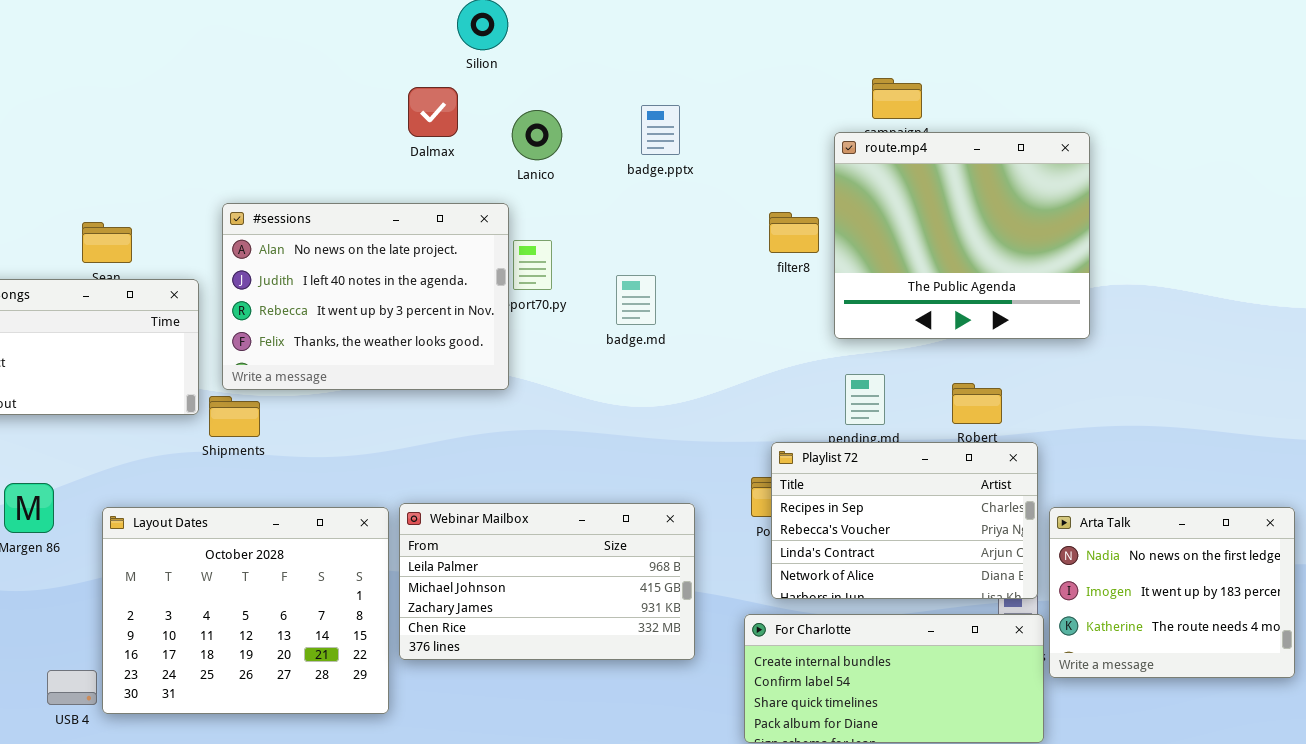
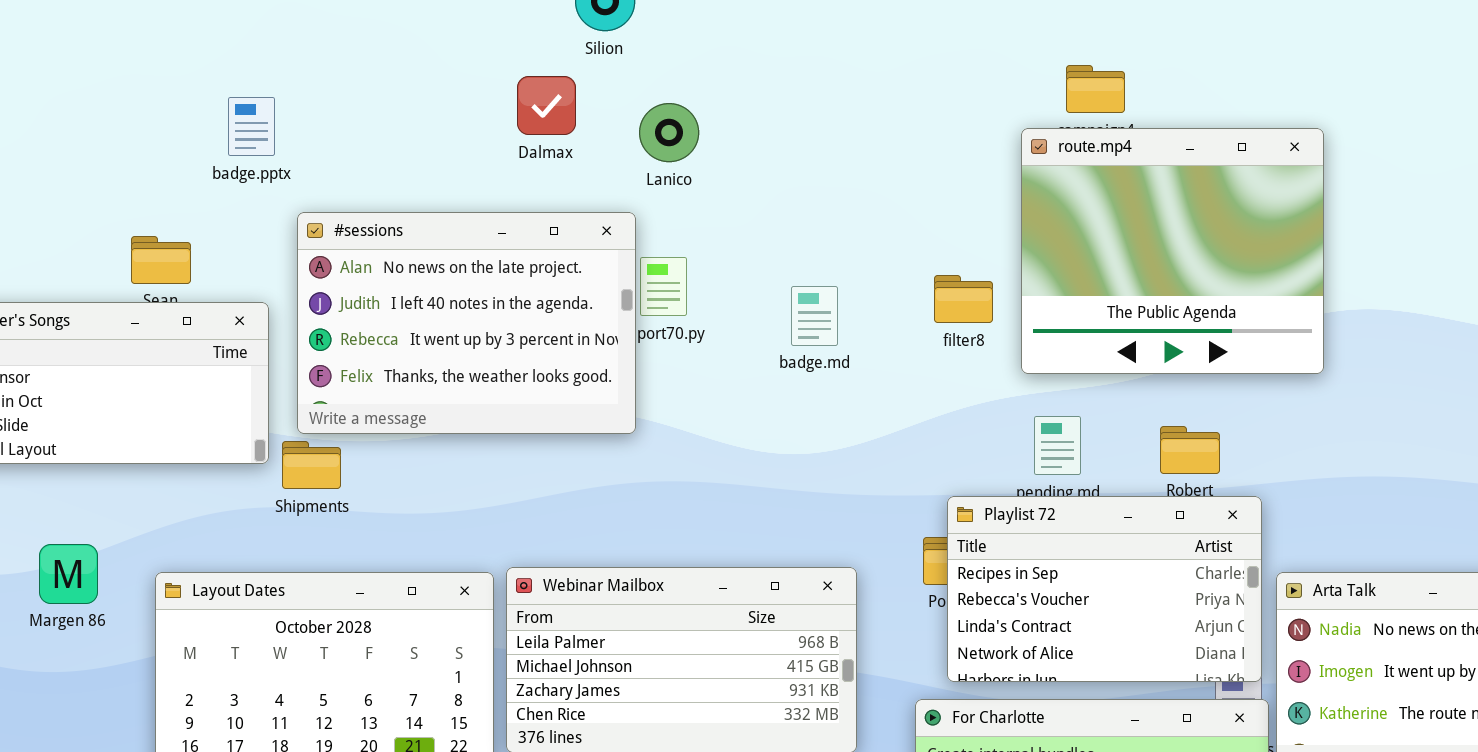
badge.pptx: [641,105,680,155] -> [228,97,275,156], moved
filter8: [769,212,819,253] -> [934,275,993,323], moved
badge.md: [616,275,656,325] -> [791,286,838,346], moved

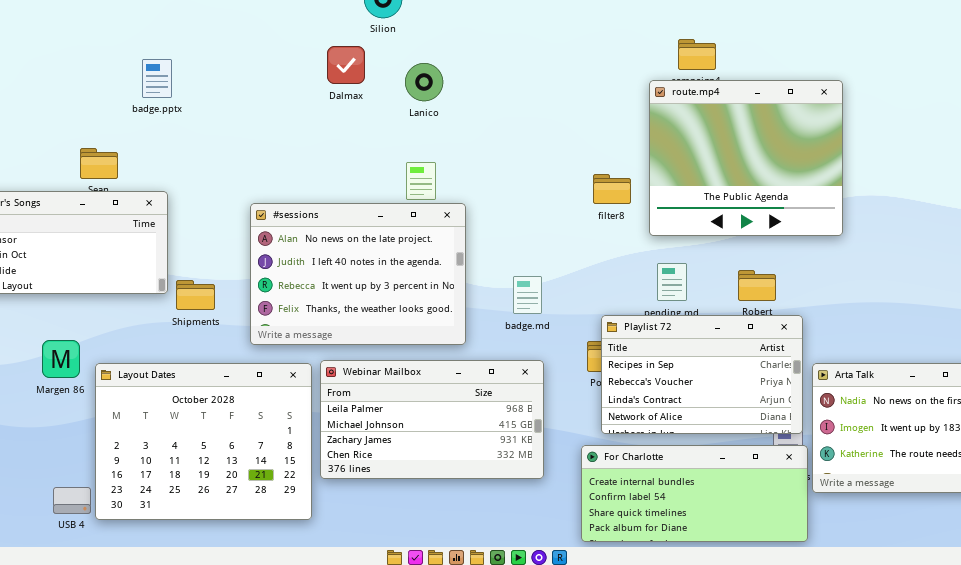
#sessions: [297,212,636,434] -> [250,203,466,345], moved
badge.md: [791,286,838,346] -> [513,276,542,314], moved
Margen 86: [39,544,98,604] -> [42,340,80,378], moved

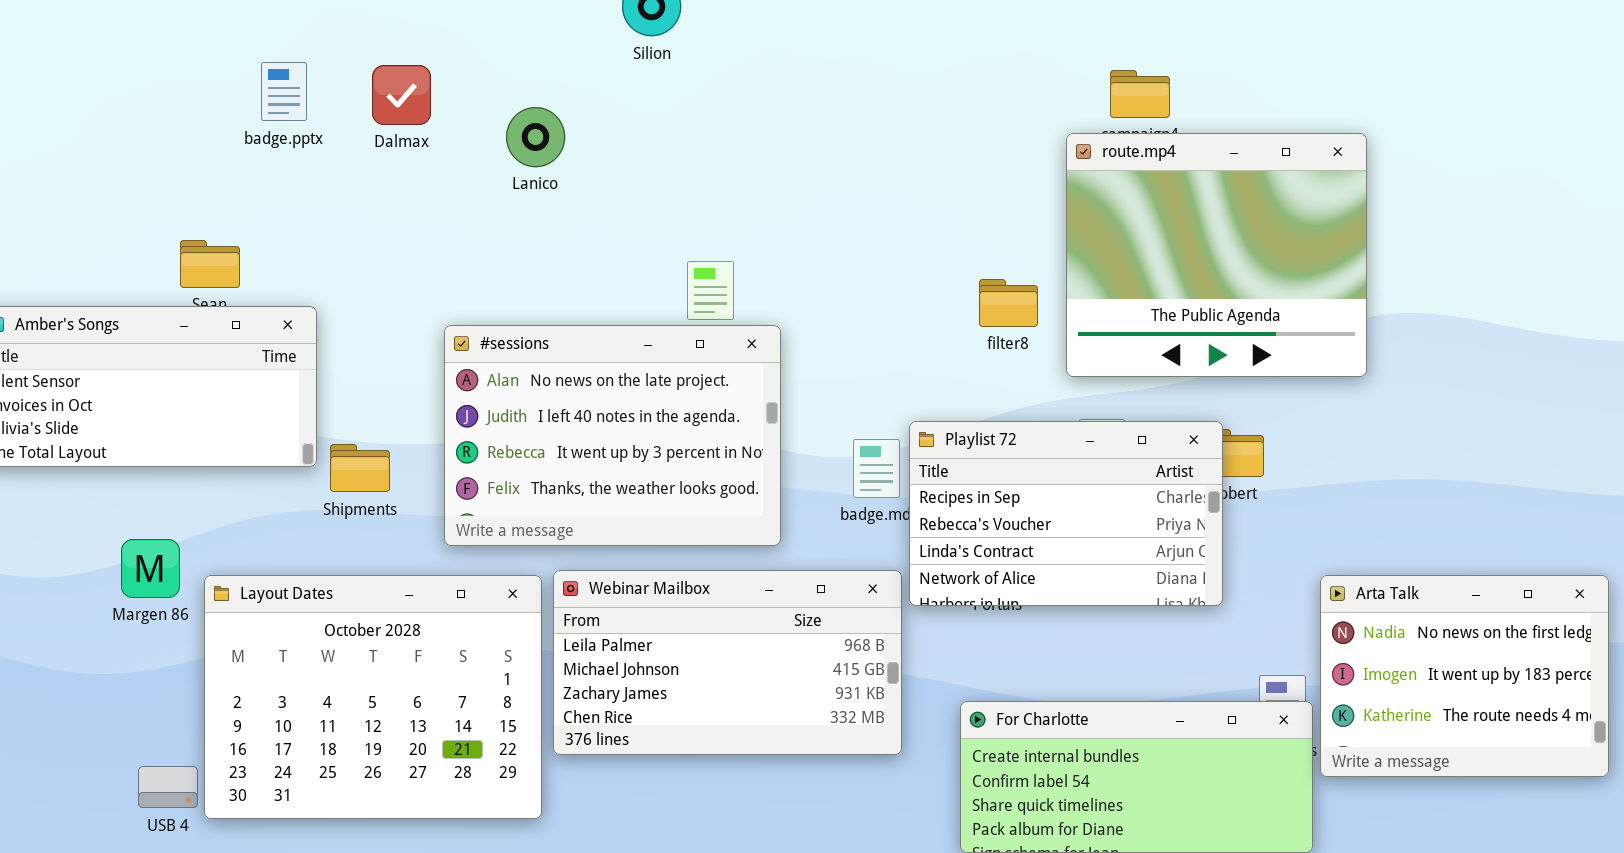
Dalmax: [327,46,365,84] -> [372,65,431,125], moved
badge.pptx: [142,59,172,98] -> [261,62,307,121], moved
Lanico: [405,63,443,101] -> [506,107,565,167], moved
Playlist 72: [601,315,803,434] -> [909,421,1223,606], moved

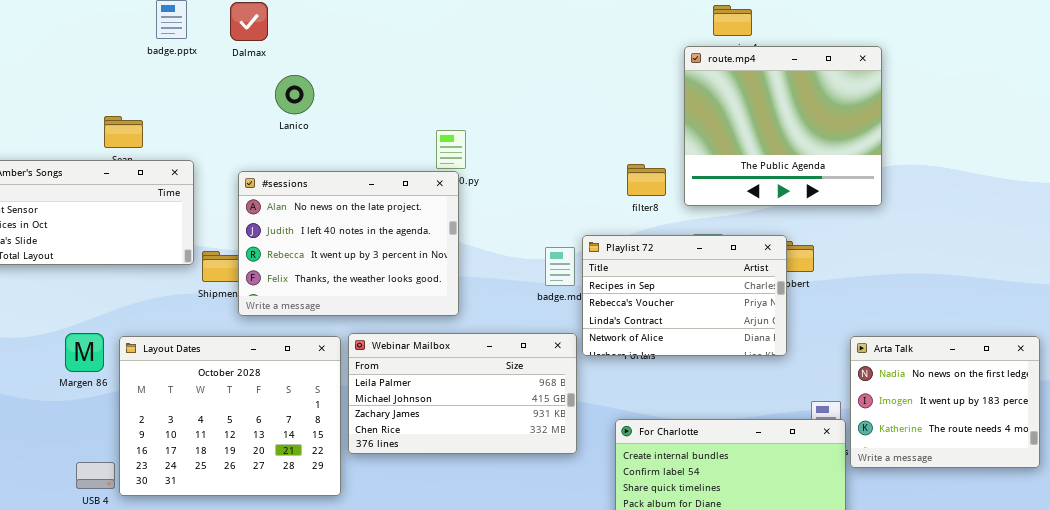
Lanico: [506,107,565,167] -> [275,75,314,114], moved
filter8: [979,279,1038,327] -> [627,164,666,196], moved
#sessions: [444,325,781,546] -> [238,171,459,316], moved
Margen 86: [121,539,180,598] -> [65,333,104,372], moved

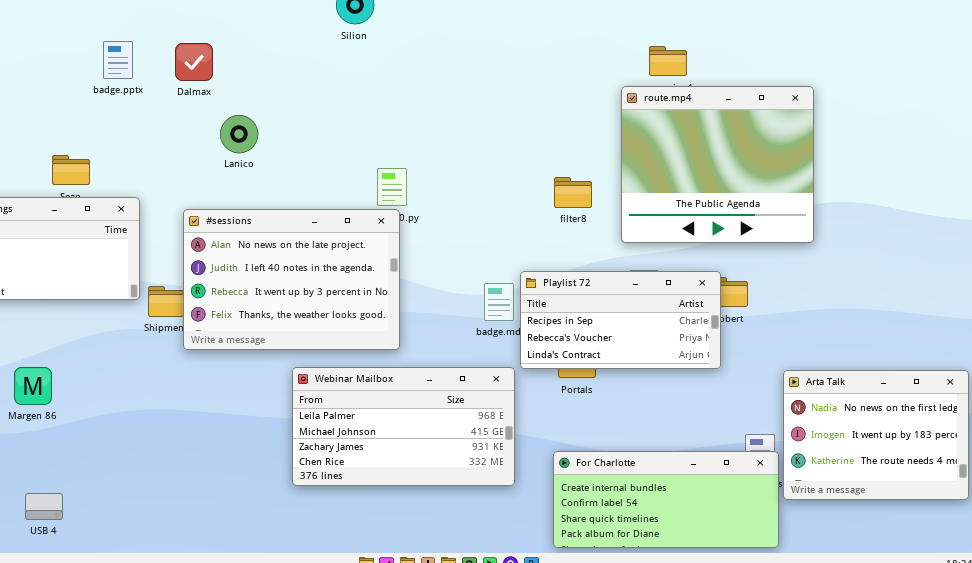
filter8: [627,164,666,196] -> [554,177,592,208], moved
Playlist 72: [582,235,787,356] -> [520,271,721,369], resized
Layout Dates: [119,336,341,496] -> none, closed

